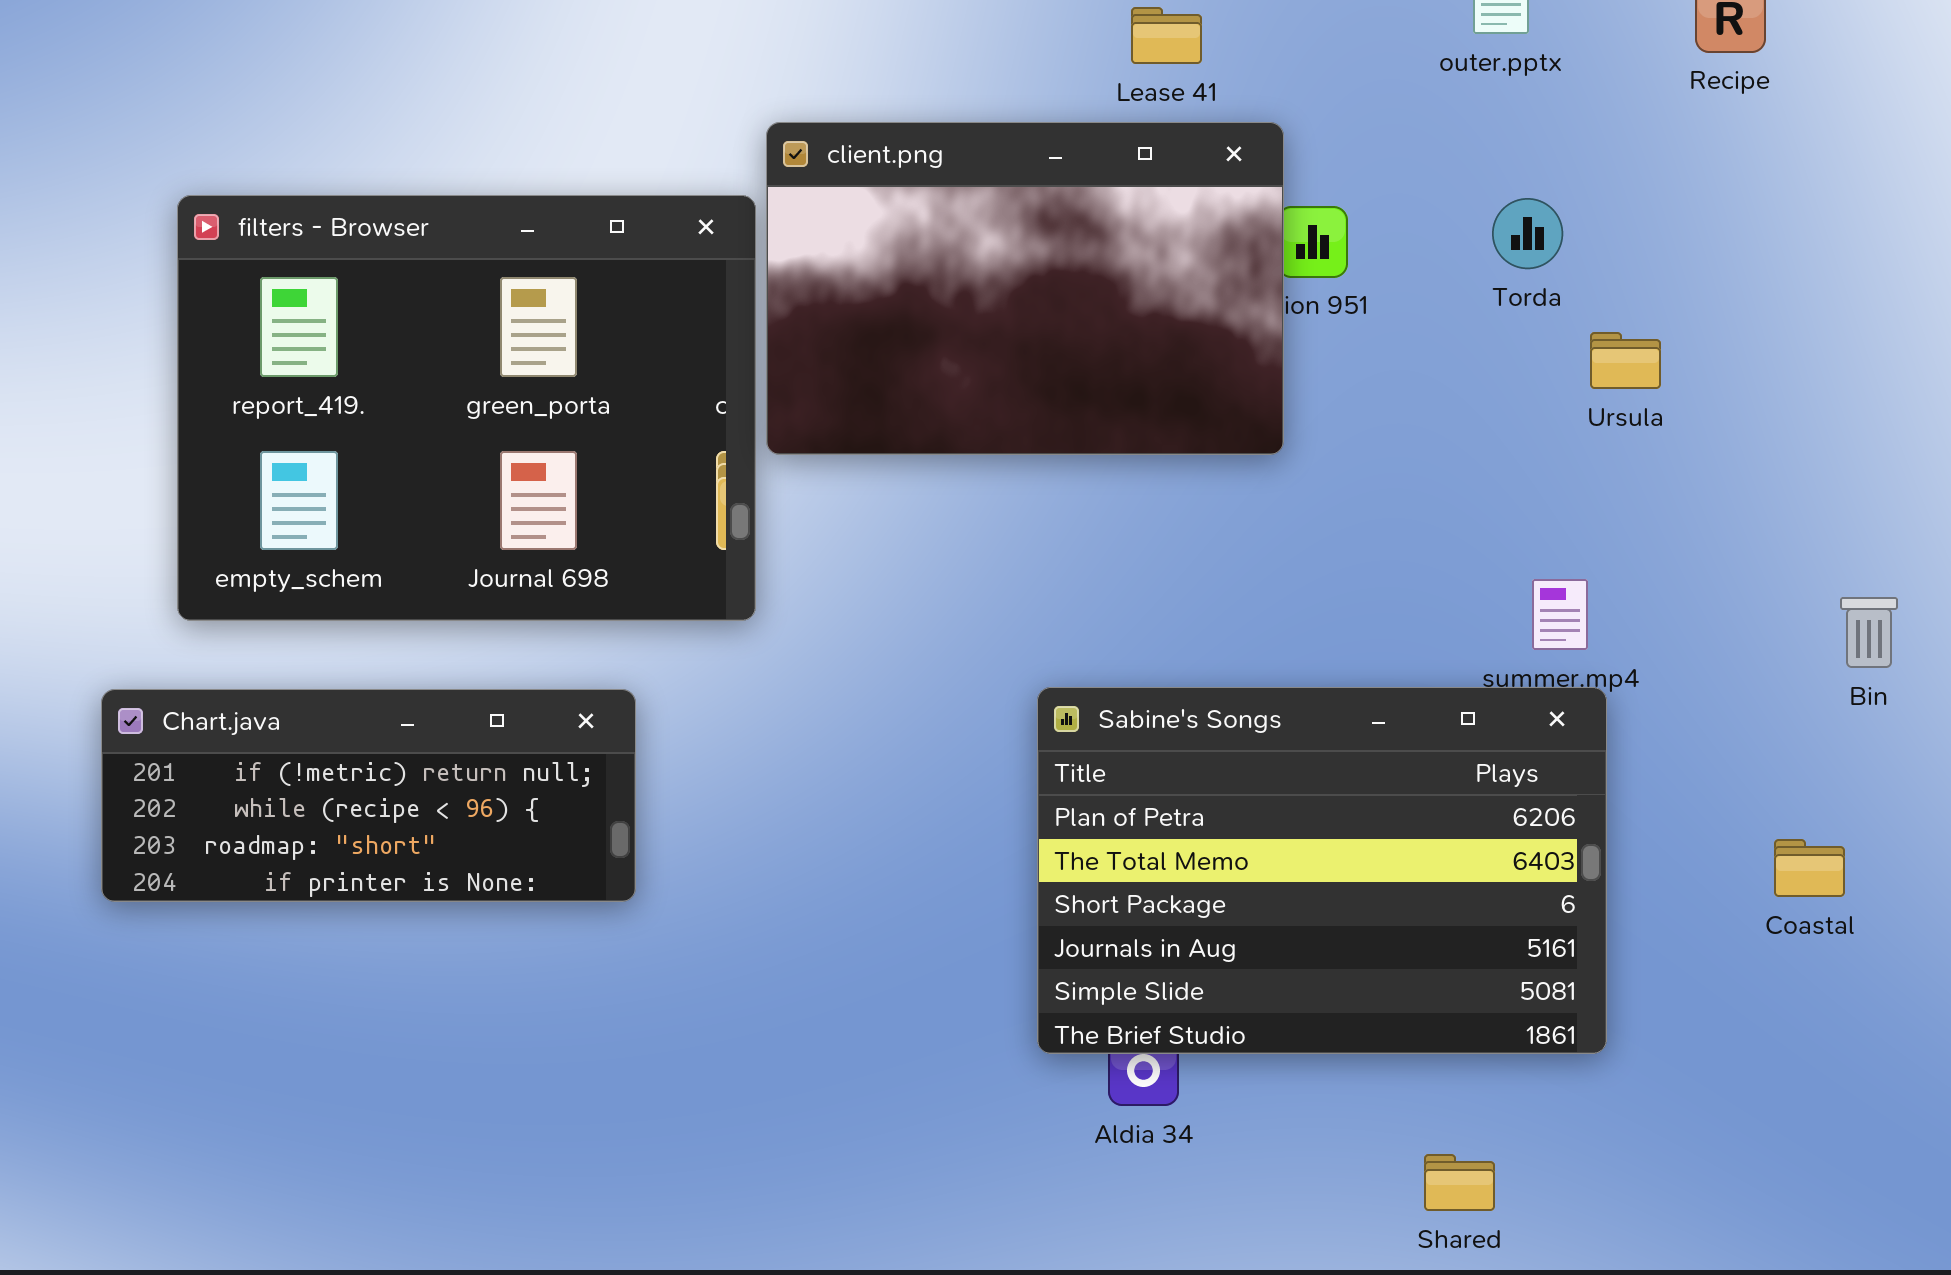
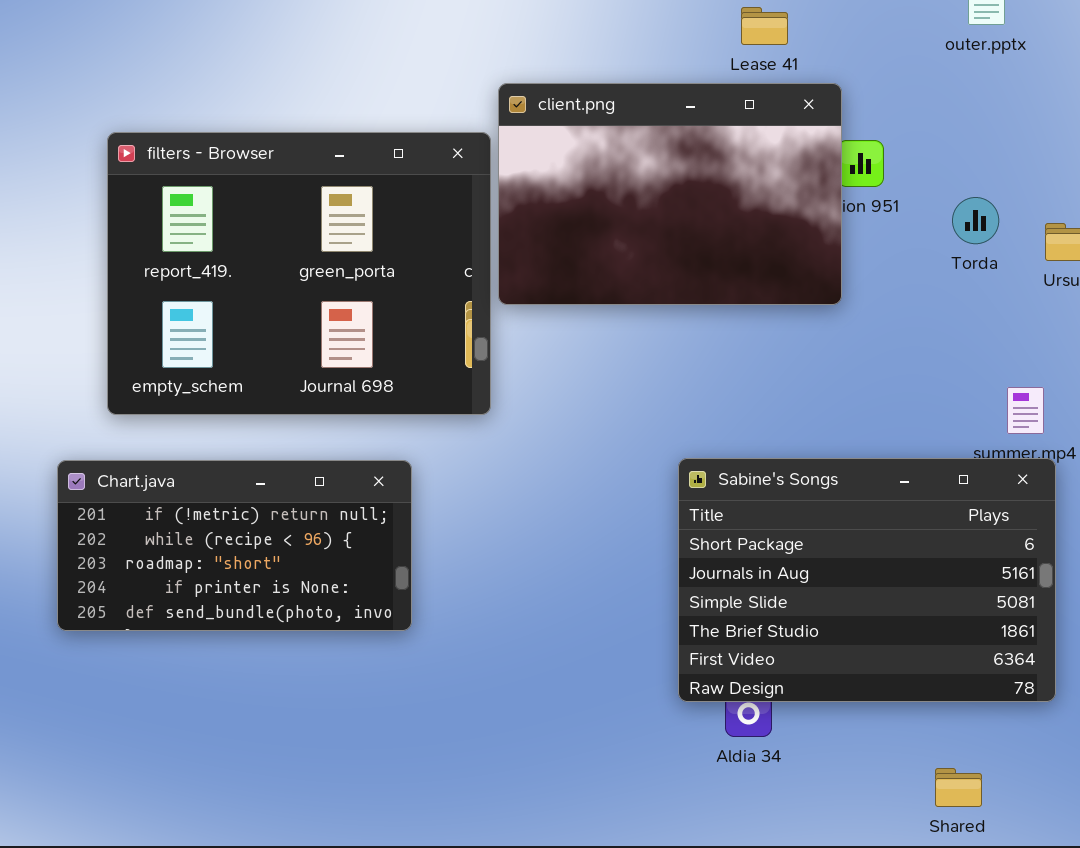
Torda: [1492,198,1563,269] -> [952,197,999,244], moved
Sabine's Songs: [1037,687,1607,1054] -> [678,458,1056,702], scrolled down 2 rows
Chart.java: [101,689,636,902] -> [57,460,412,631], resized

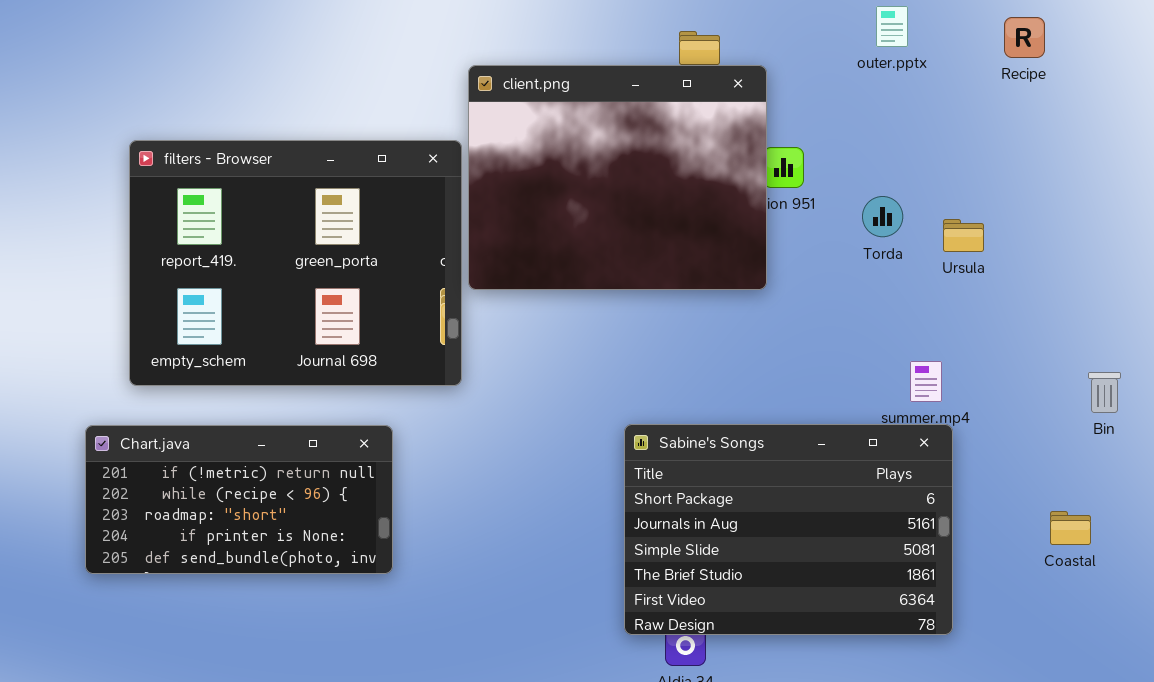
client.png: [498,83,842,305] -> [468,65,767,290], resized

